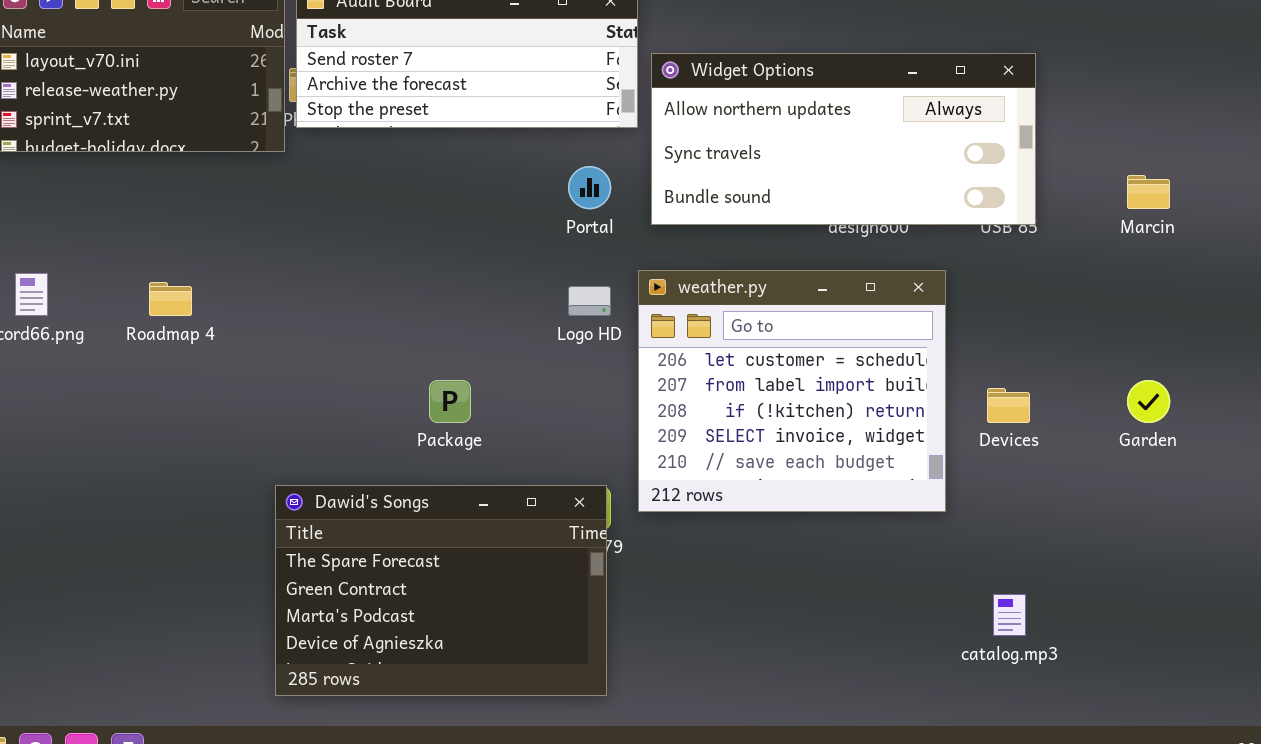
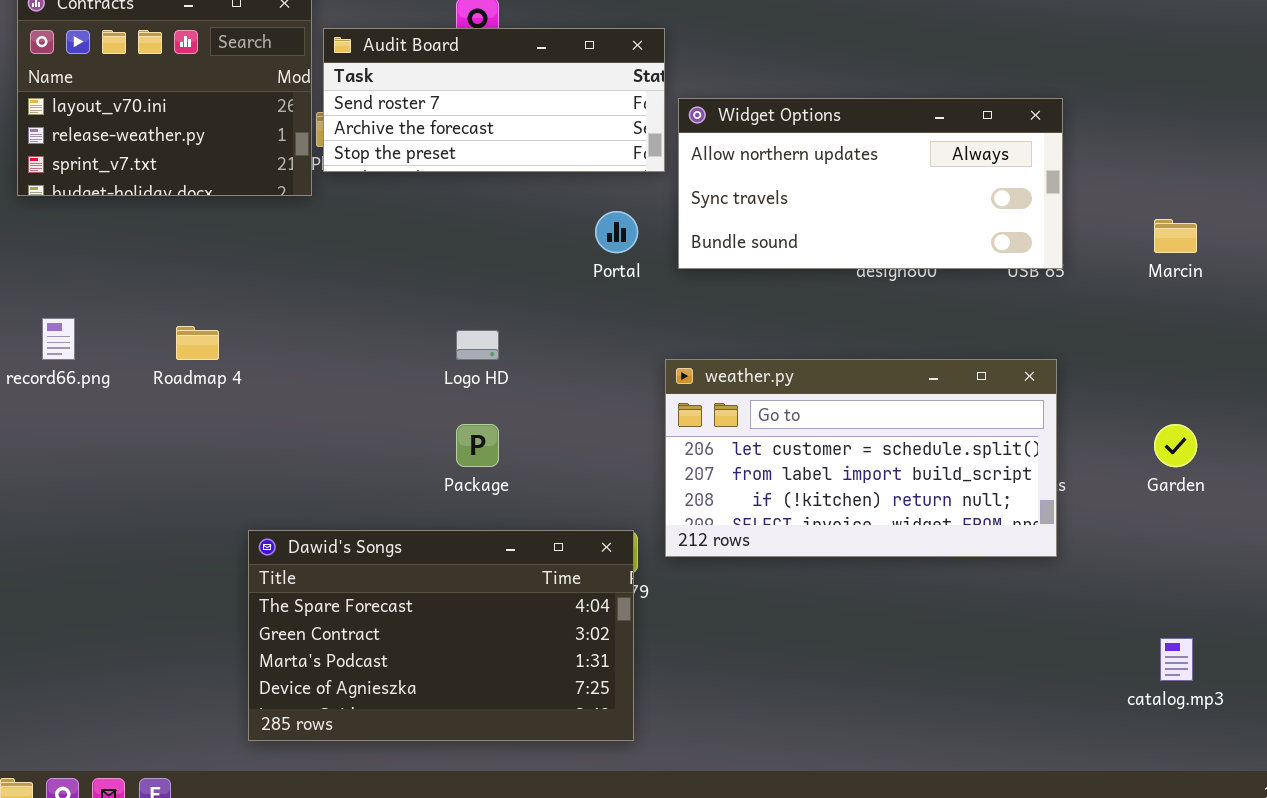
weather.py: [638,270,946,512] -> [665,359,1057,557], resized
Logo HD: [568,286,611,316] -> [456,330,499,360], moved
Dawid's Songs: [275,485,607,696] -> [248,530,634,741], resized
catalog.mp3: [993,594,1026,636] -> [1160,638,1193,681], moved

